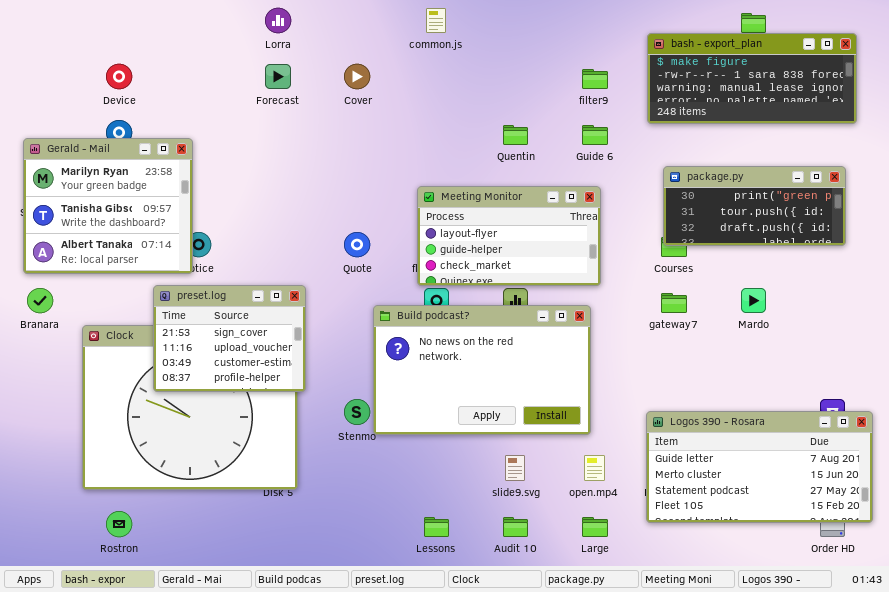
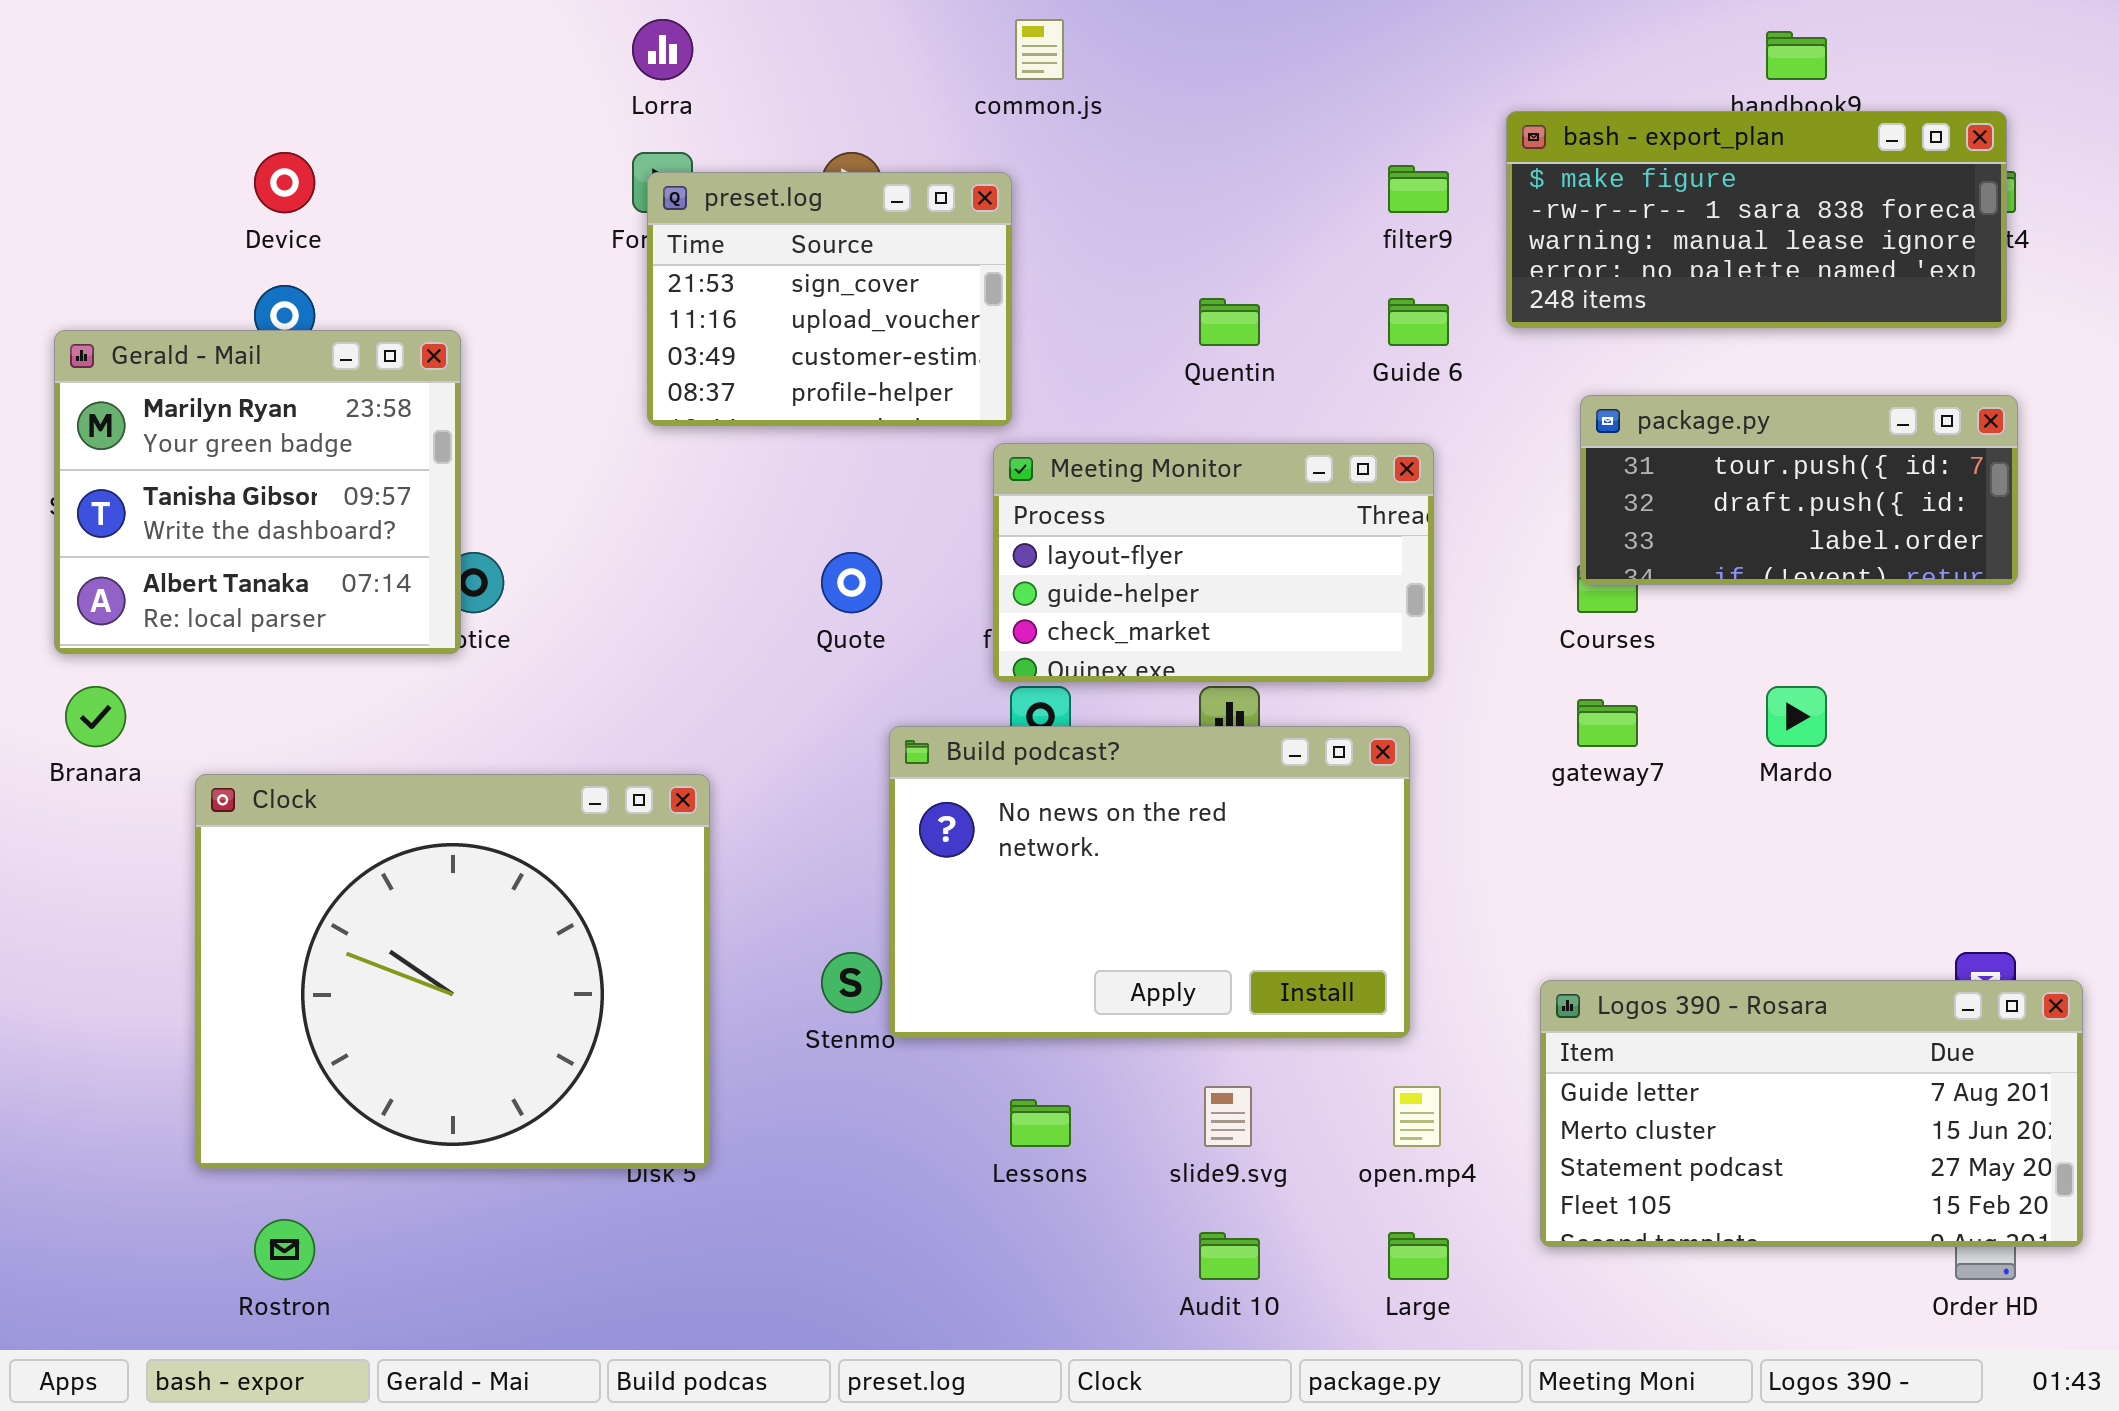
bash - export_plan: [647,33,857,124] -> [1506,111,2007,328], moved
package.py: [663,166,846,246] -> [1580,395,2018,585], scrolled down 1 row
preset.log: [153,285,306,392] -> [647,172,1012,426], moved
Lessons: [424,517,449,537] -> [1010,1099,1071,1147], moved

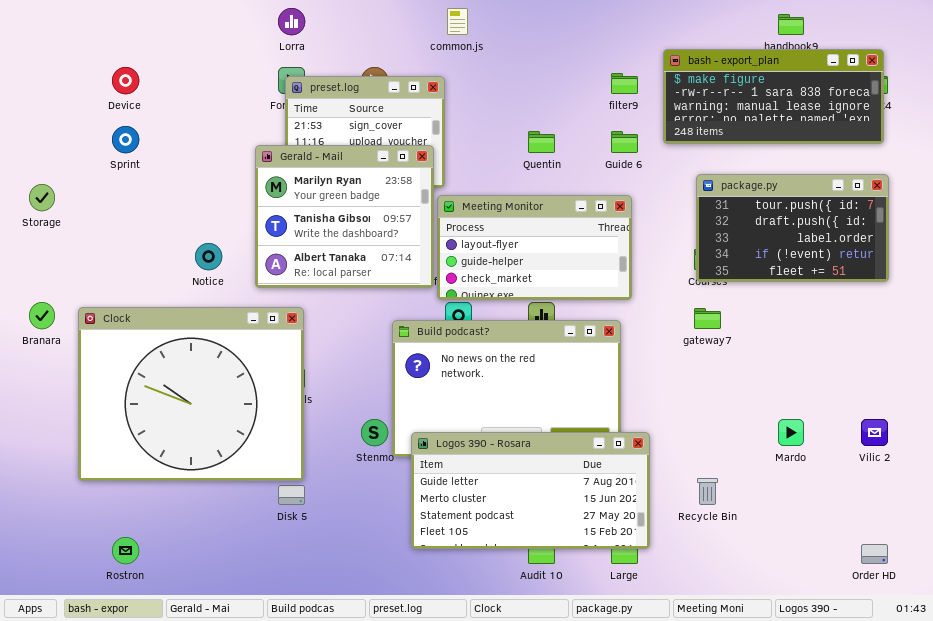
Gerald - Mail: [54,330,461,654] -> [255,145,434,288], moved
package.py: [1580,395,2018,585] -> [696,174,889,282], resized
Mardo: [1766,686,1827,747] -> [778,419,804,446], moved
Clock: [195,774,710,1169] -> [78,307,304,481], moved
Logos 390 - Rosara: [1540,980,2083,1247] -> [411,432,650,549], moved

